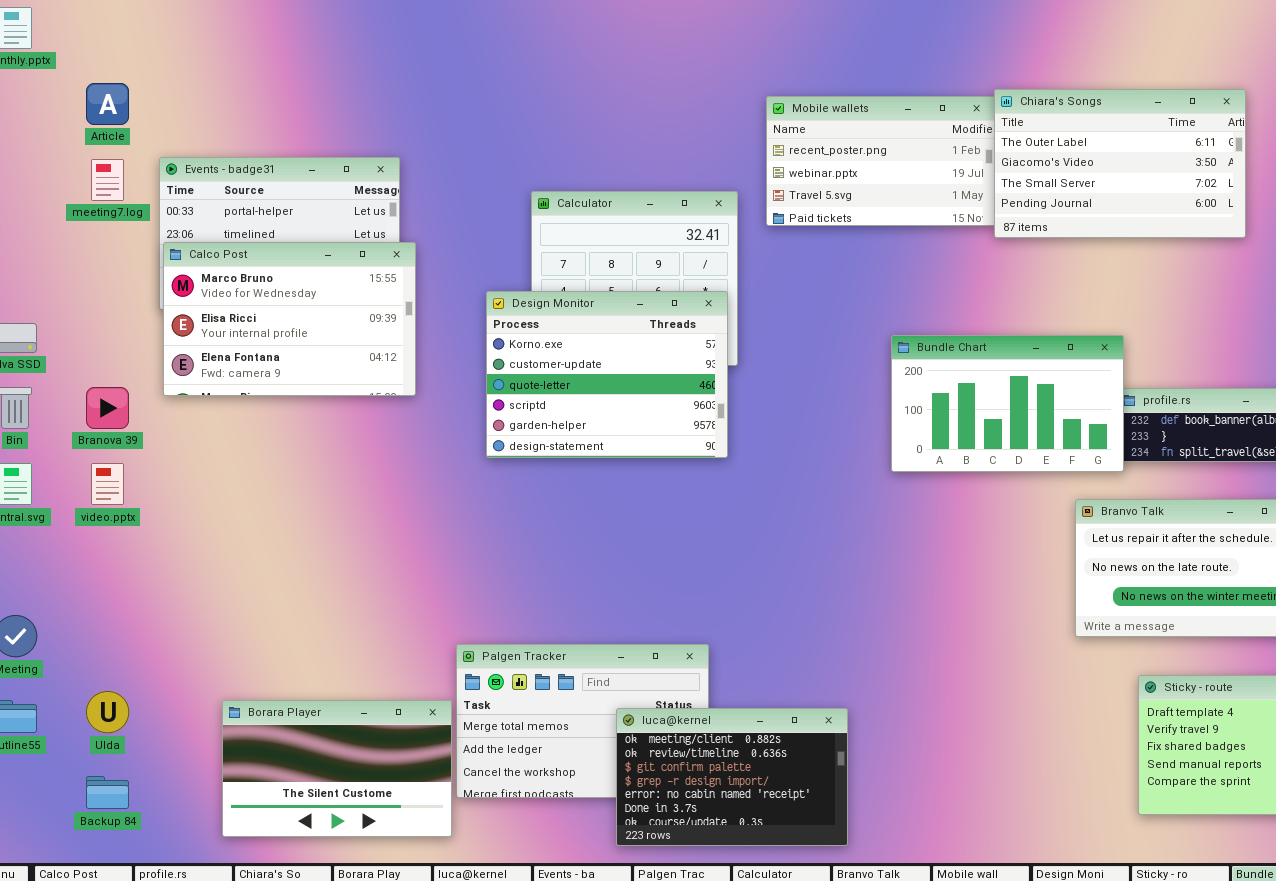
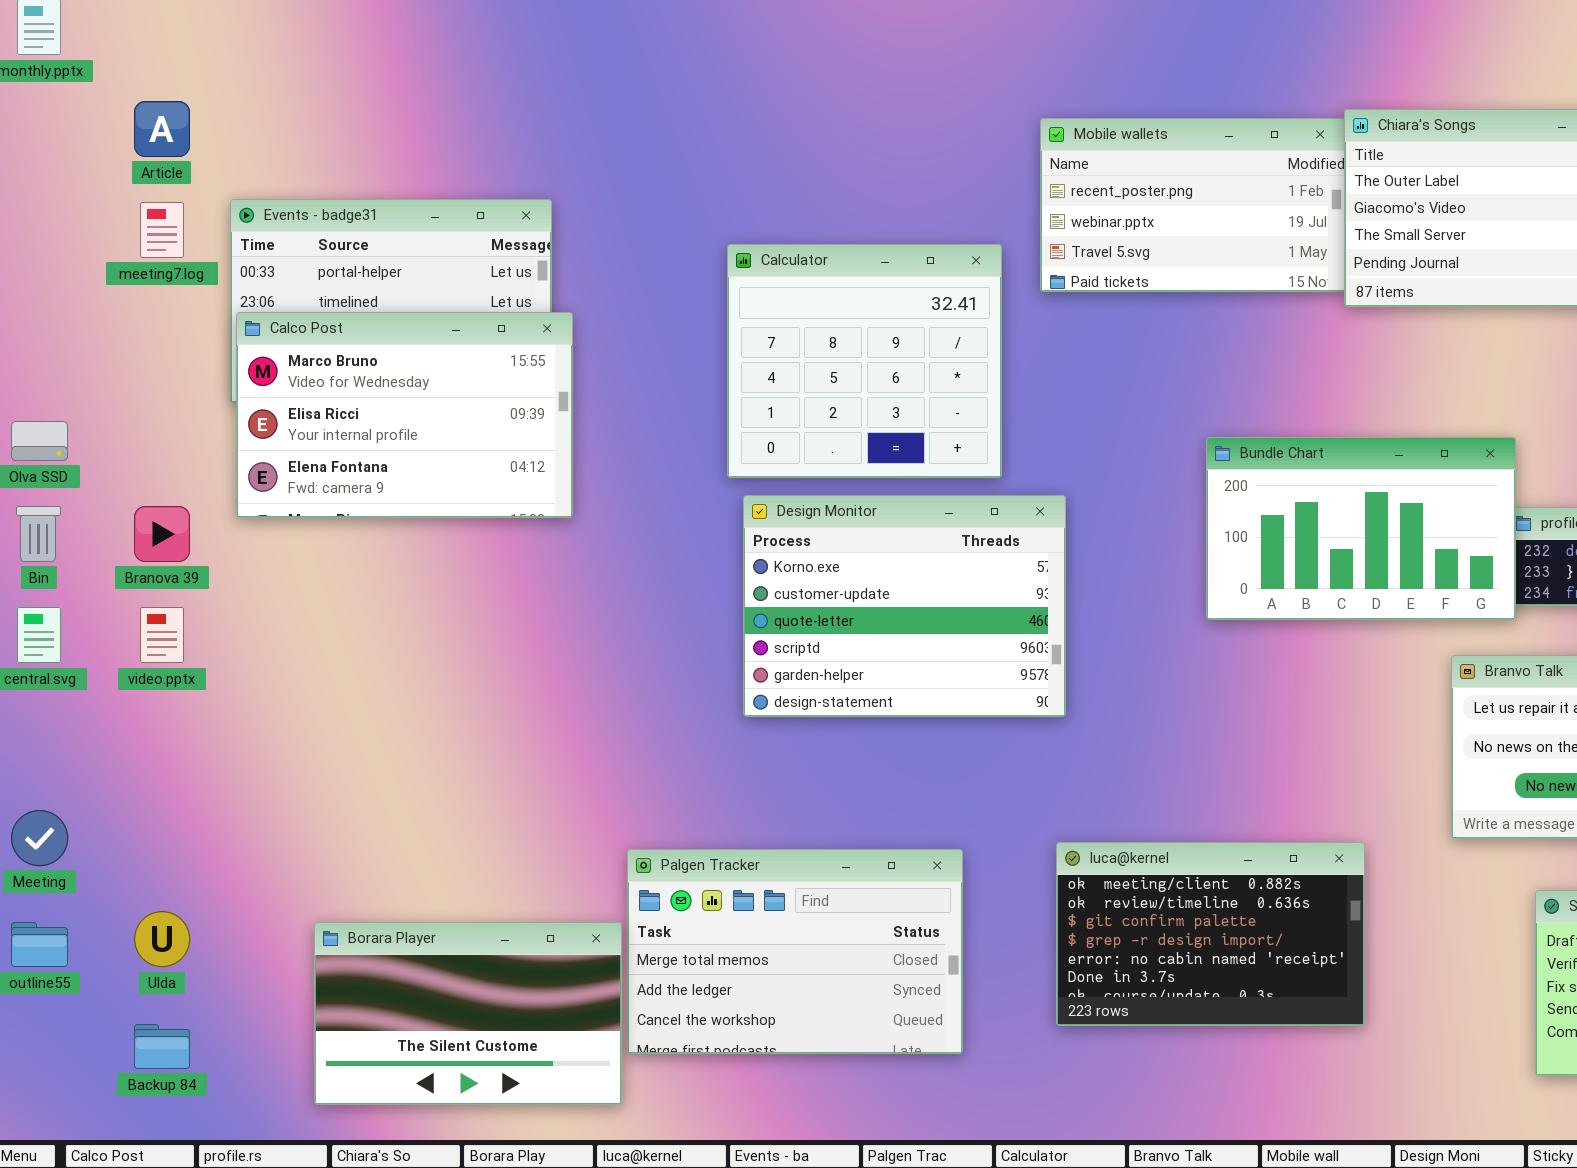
Design Monitor: [486,291,728,458] -> [743,495,1066,717], moved
luca@kernel: [616,708,848,846] -> [1056,842,1365,1026], moved

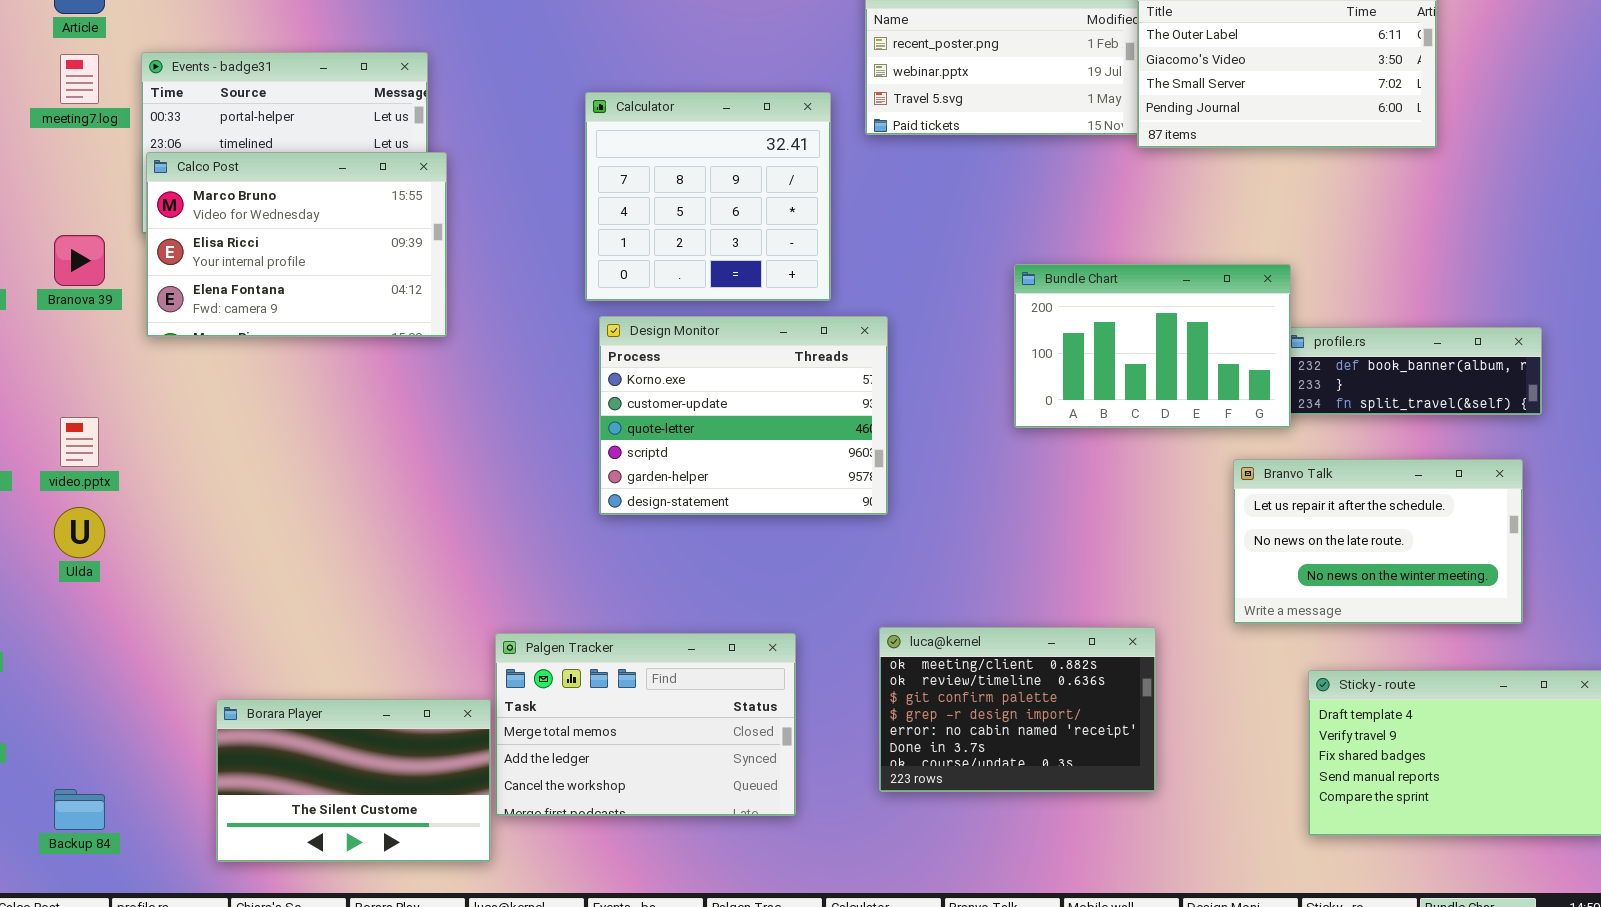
Branova 39: [134,506,190,562] -> [54,235,105,286], moved
Ulda: [134,911,190,967] -> [54,507,105,558], moved

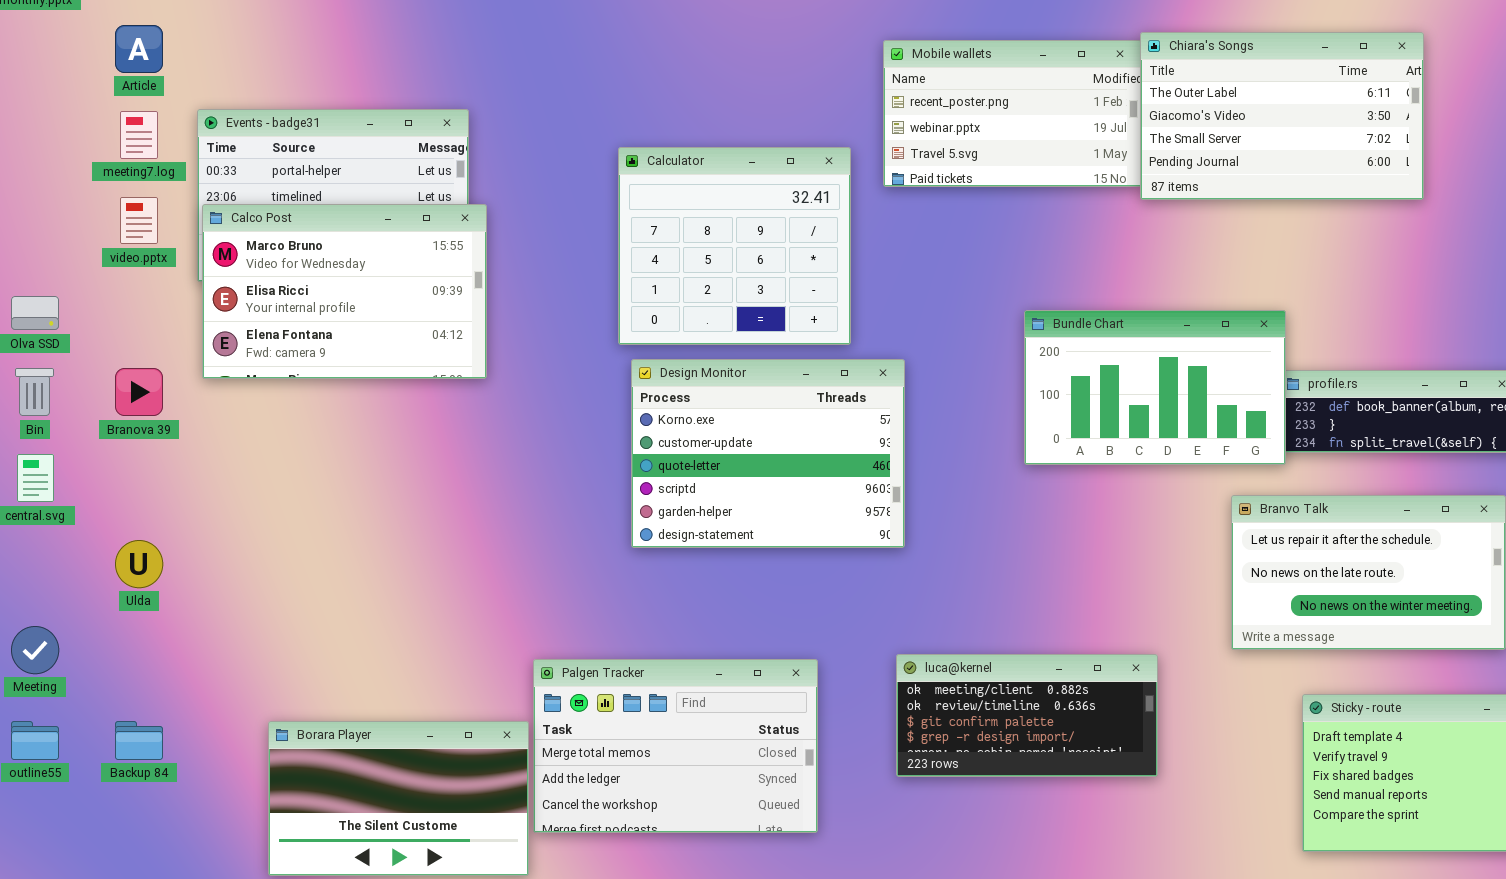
Branova 39: [54,235,105,286] -> [115,368,163,416], moved
video.pptx: [60,417,99,467] -> [120,197,158,244], moved
luca@kernel: [879,627,1156,792] -> [896,654,1158,777], resized
Backup 84: [54,789,105,830] -> [115,721,163,760], moved

